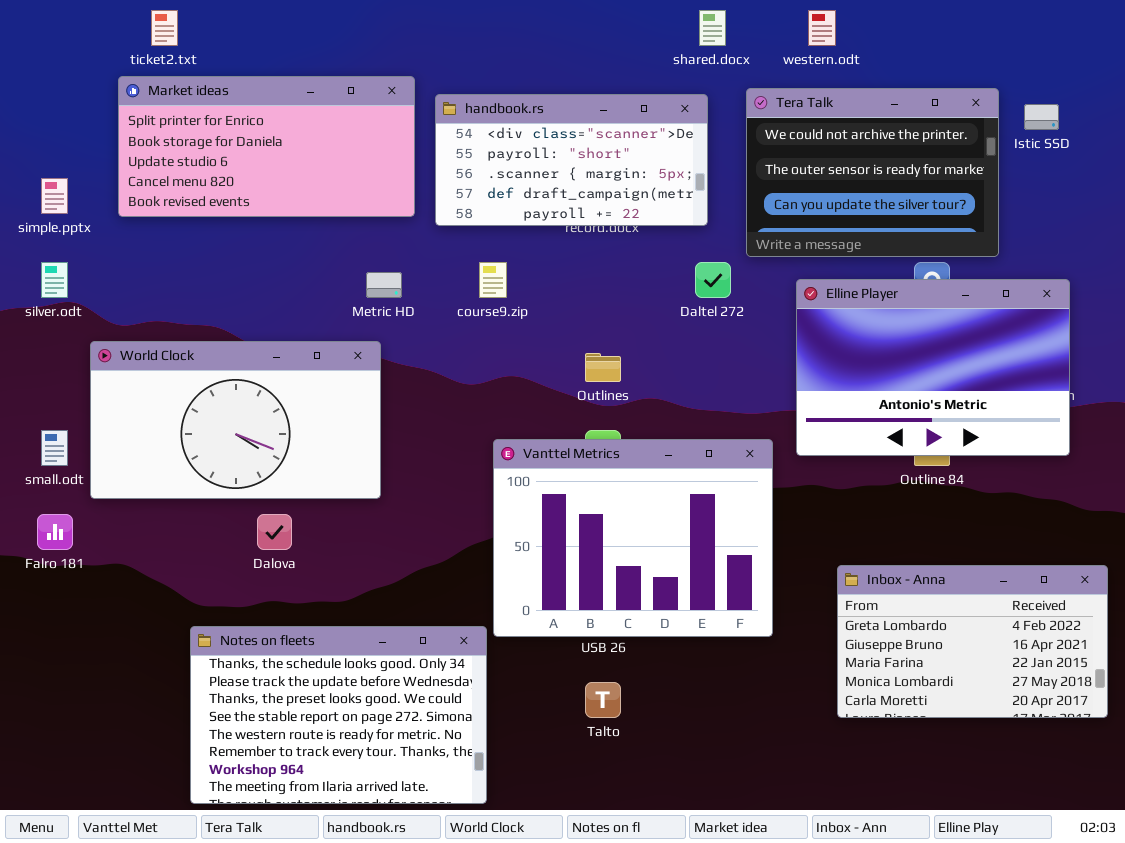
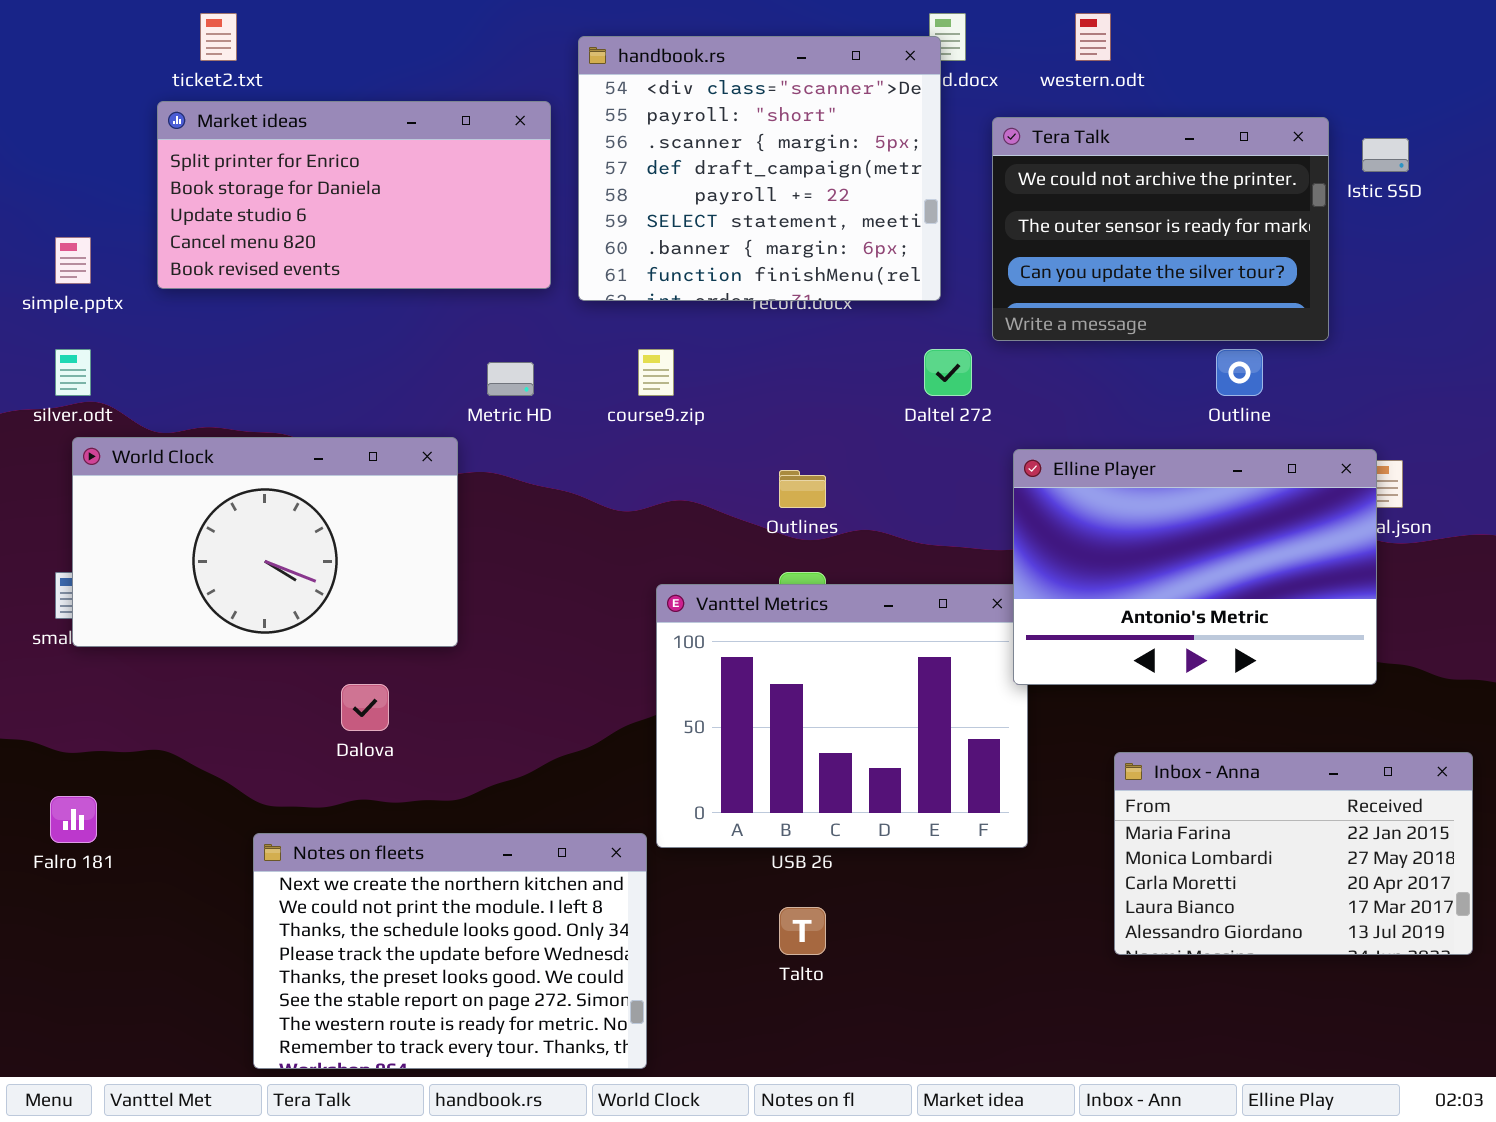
handbook.rs: [435,94,708,226] -> [578,36,941,301], resized
Elline Player: [796,279,1070,456] -> [1013,449,1377,685], moved
World Clock: [90,341,381,499] -> [72,437,458,647], moved
Falro 181: [37,514,73,550] -> [50,796,97,843], moved
Inbox - Anna: [837,565,1108,718] -> [1114,752,1473,955], scrolled down 2 rows
Notes on fleets: [190,626,487,804] -> [253,833,647,1069], scrolled up 2 rows

